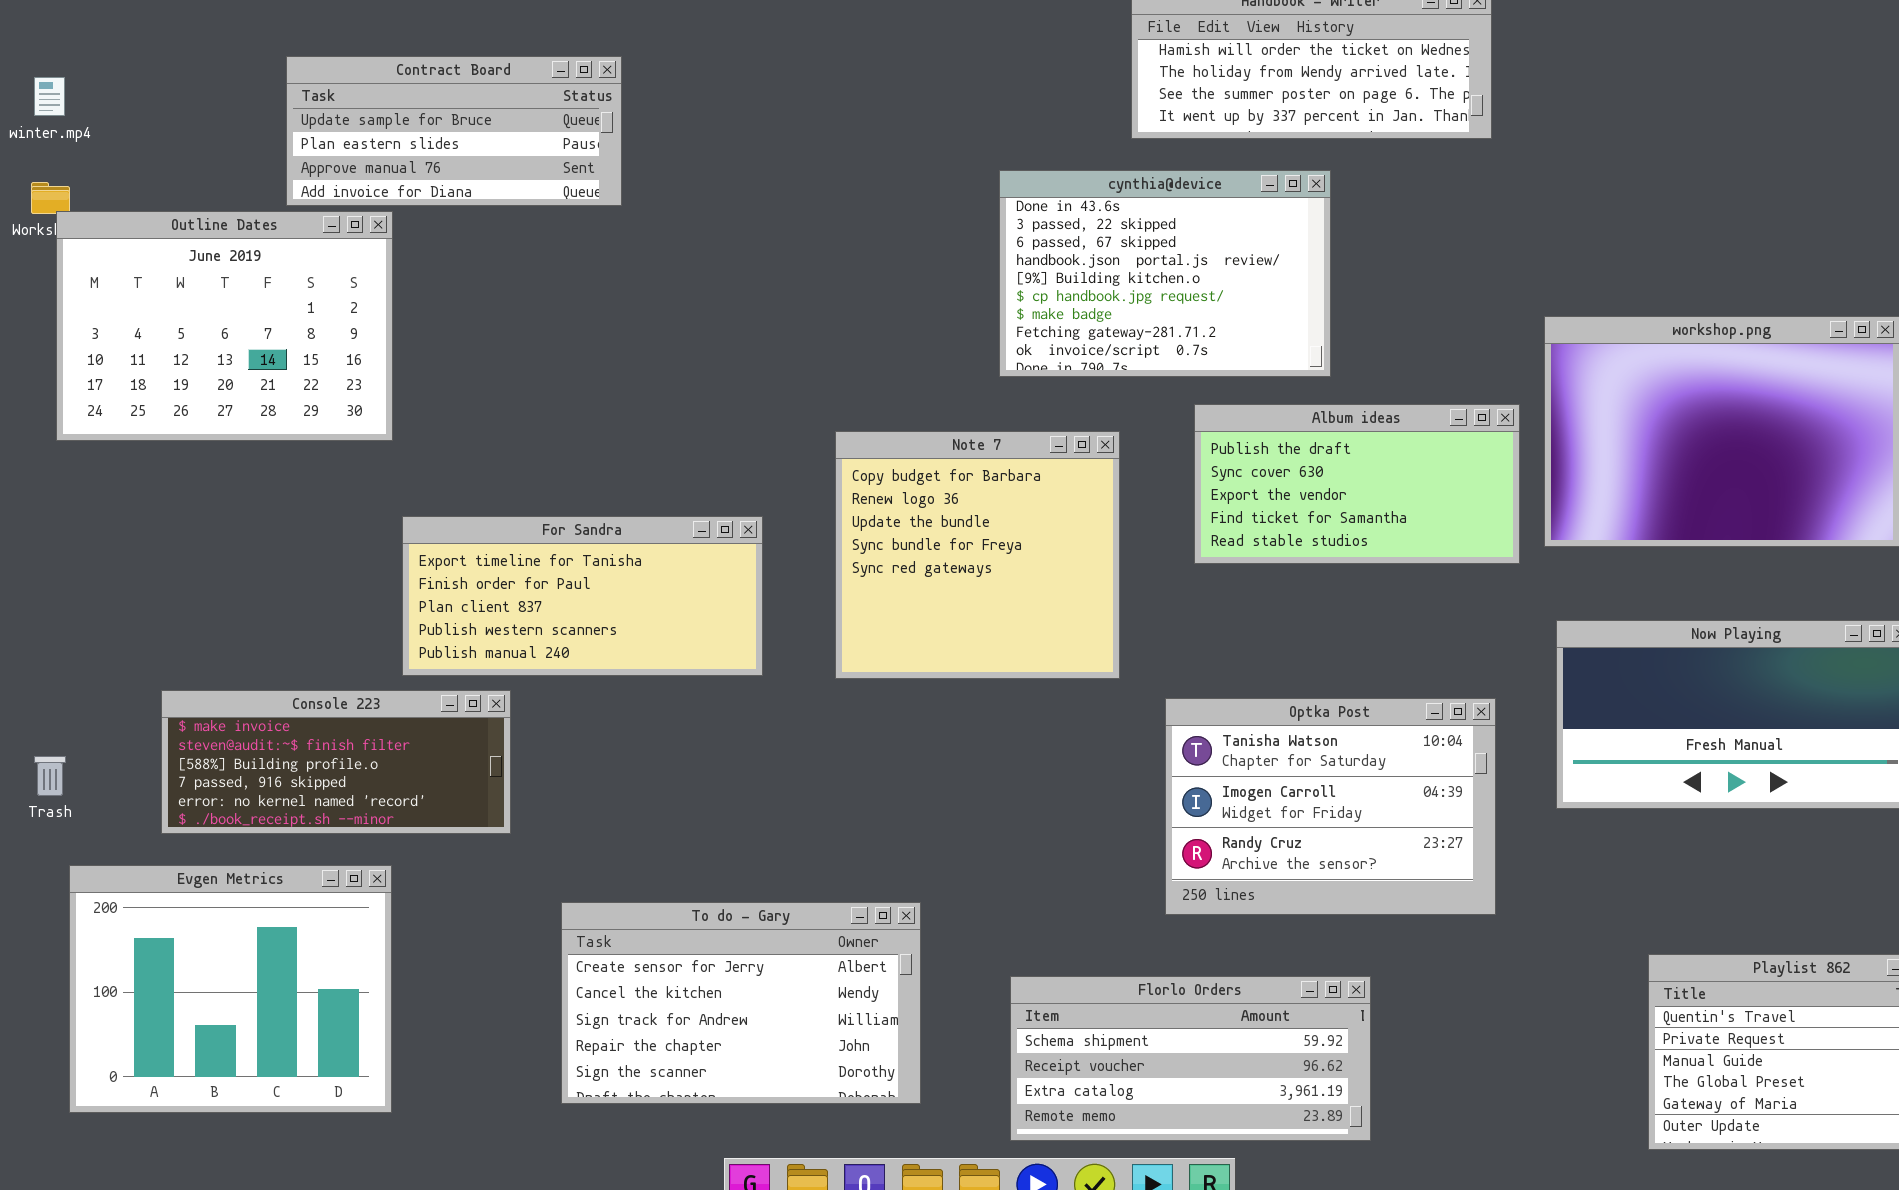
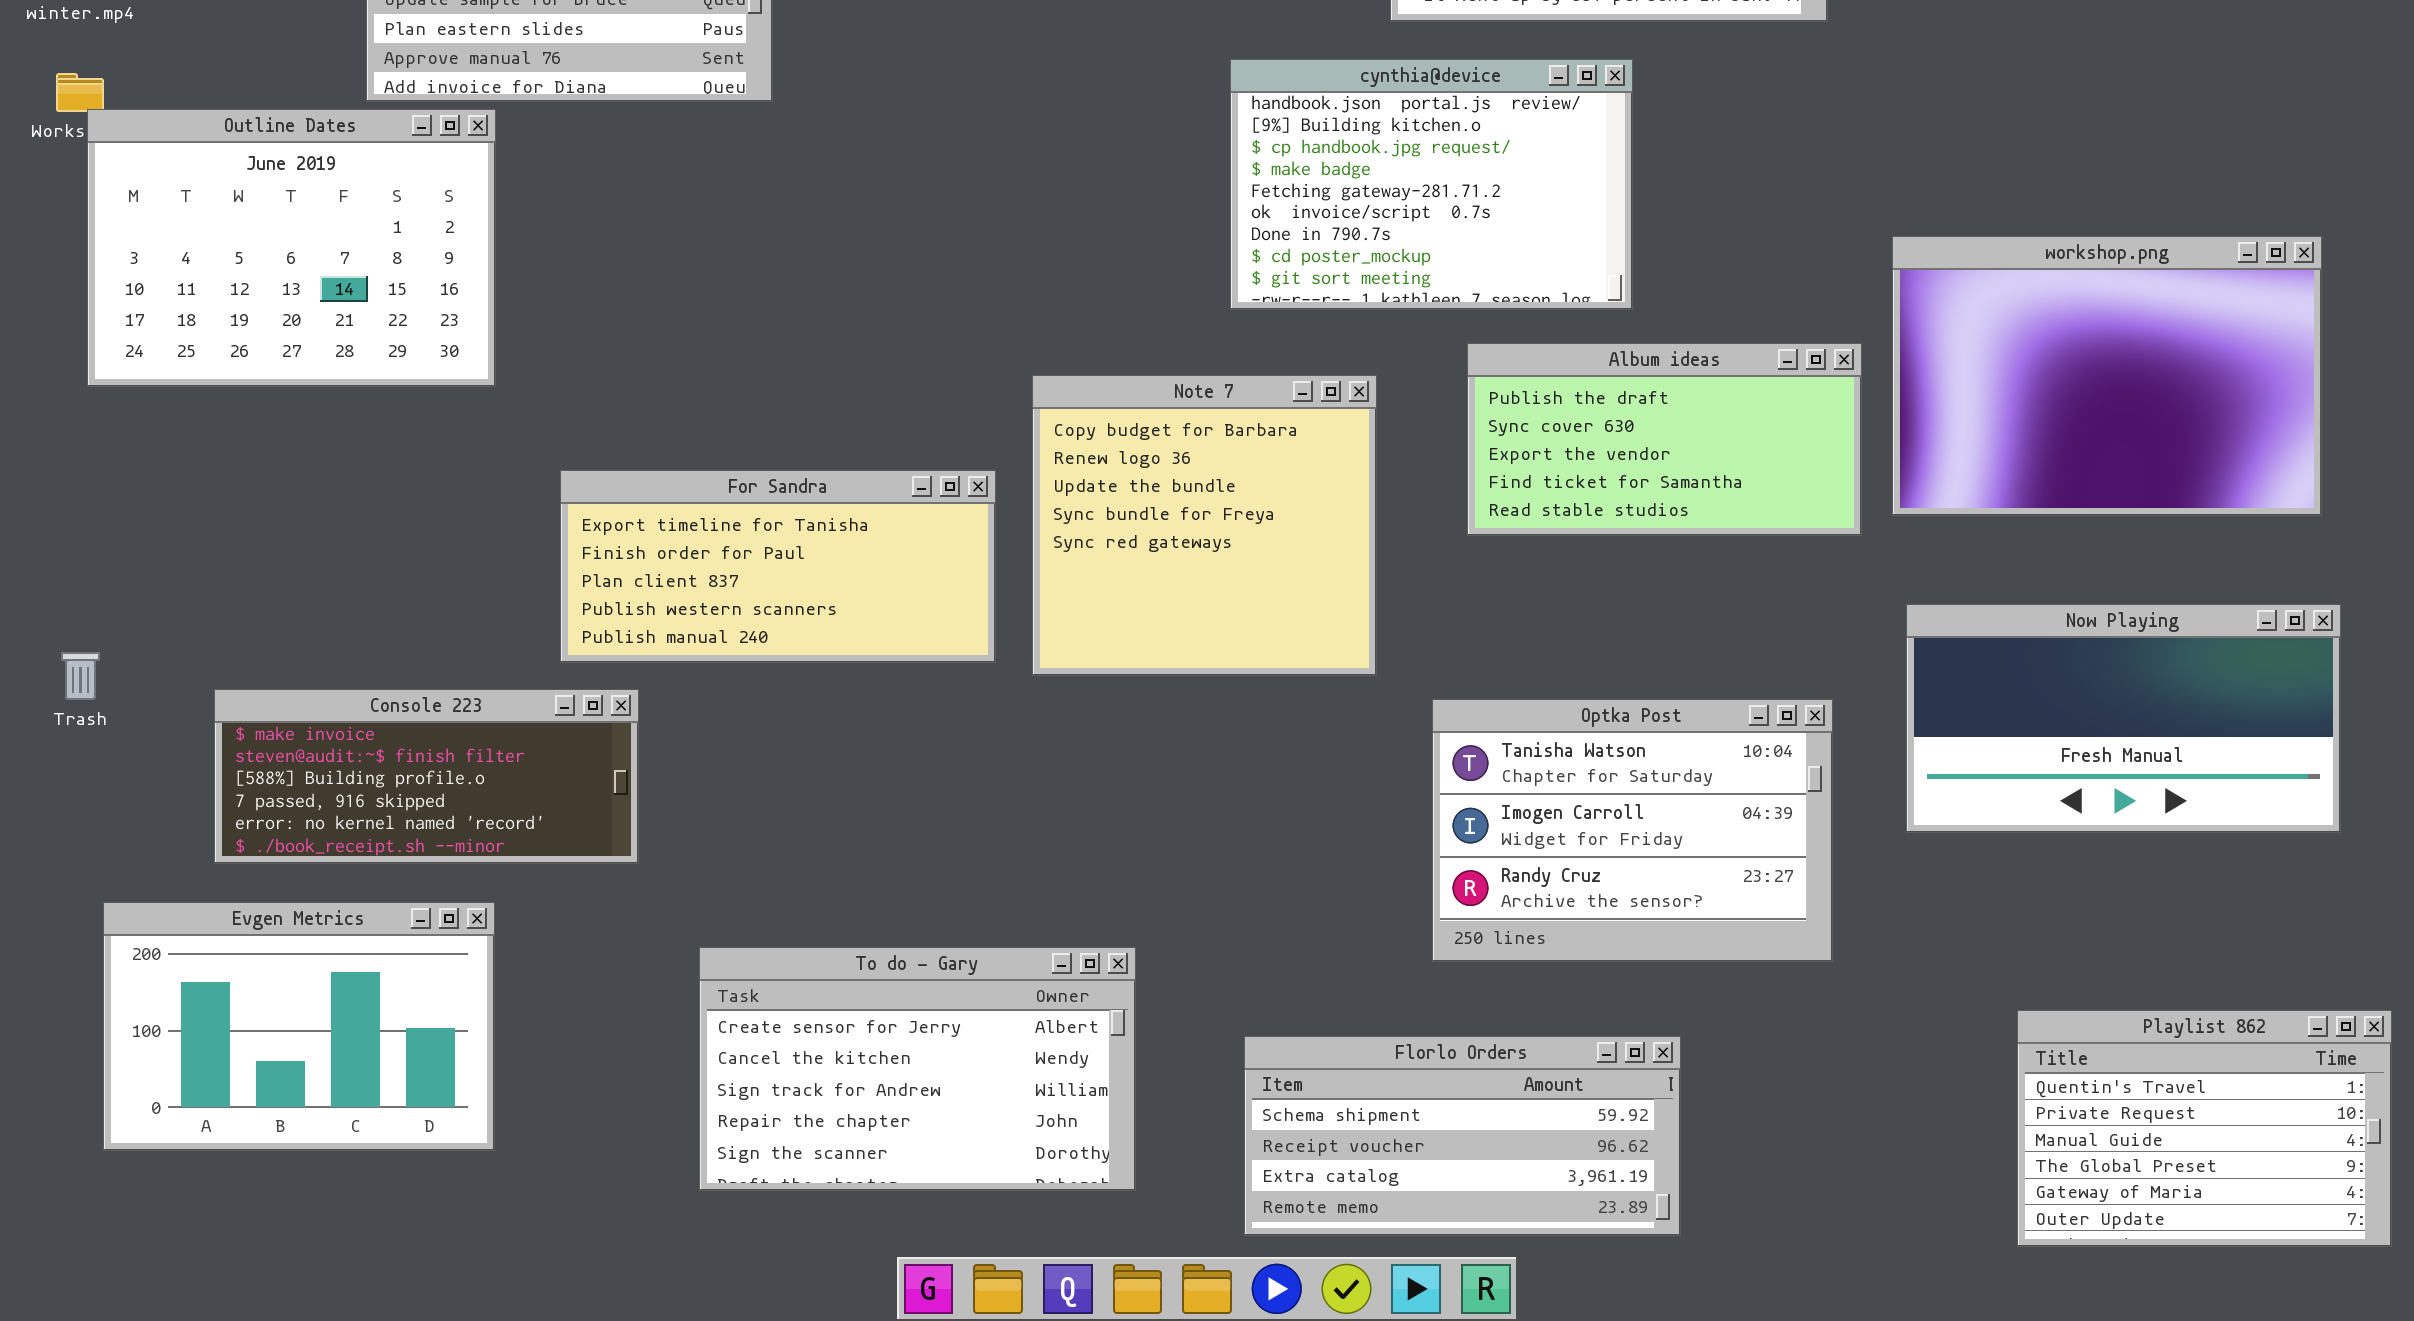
cynthia@device: [999,170,1331,377] -> [1230,59,1633,310], scrolled down 3 rows
For Sandra: [402,516,763,676] -> [560,470,996,663], moved
Trash: [34,756,66,796] -> [61,652,100,700], moved
Evgen Metrics: [69,865,392,1113] -> [103,902,495,1151], resized

